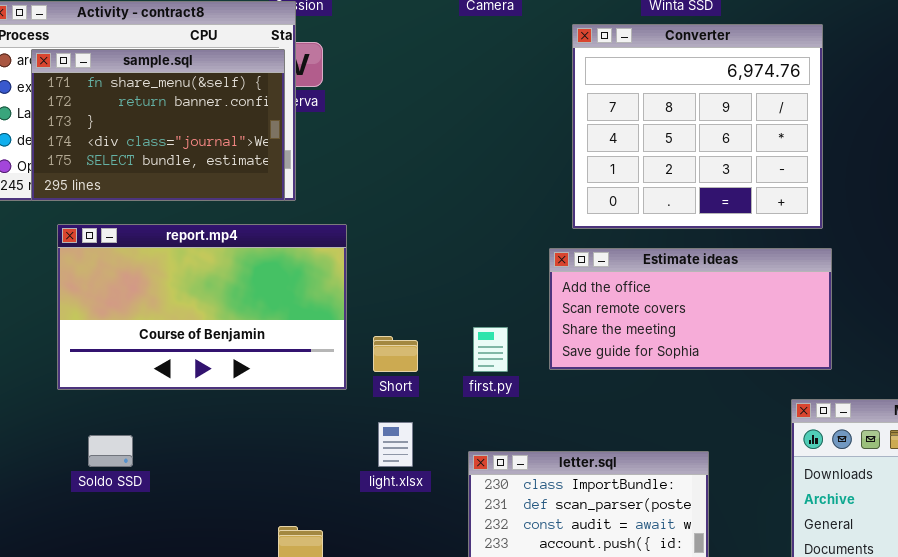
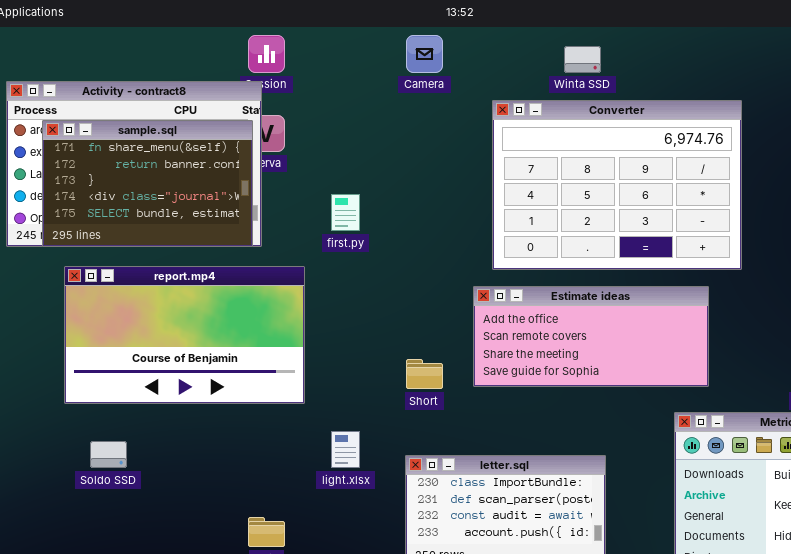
Converter: [572,24,823,229] -> [492,100,742,270], resized
first.py: [473,327,508,372] -> [331,194,360,231], moved
Short: [373,336,418,372] -> [406,359,443,389], moved

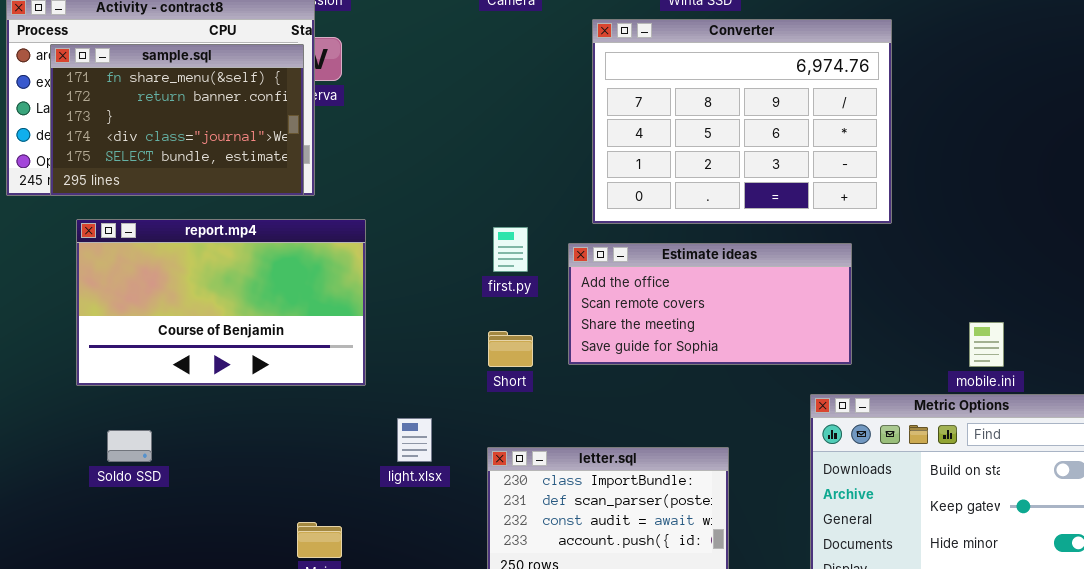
first.py: [331,194,360,231] -> [493,227,528,272], moved

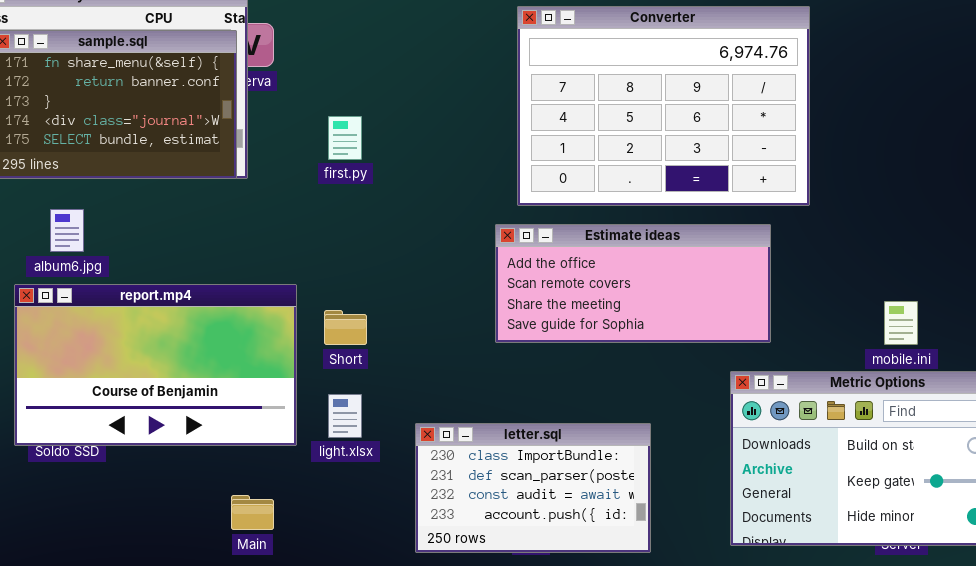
report.mp4: [76,219,366,386] -> [14,284,297,446], moved
first.py: [493,227,528,272] -> [328,116,362,160], moved
Short: [488,331,533,367] -> [324,310,367,345], moved

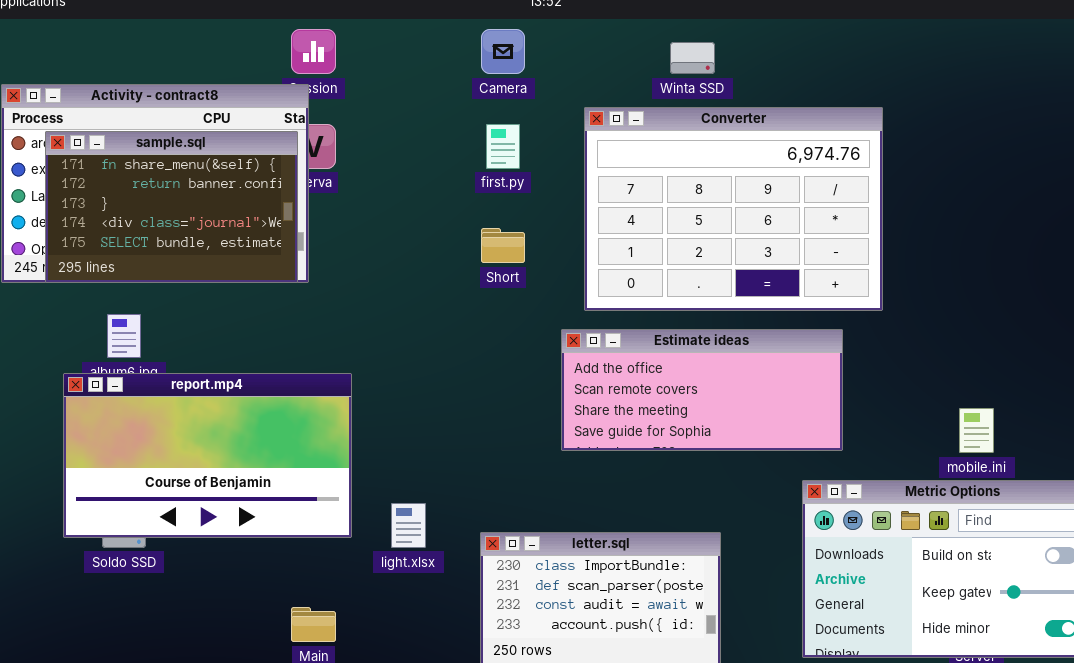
first.py: [328,116,362,160] -> [486,124,520,169], moved
report.mp4: [14,284,297,446] -> [63,373,352,538], moved
Short: [324,310,367,345] -> [481,228,525,263], moved

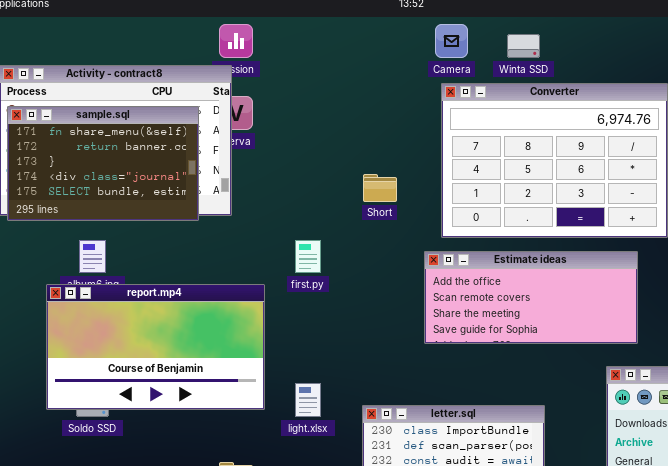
Camera: [481,29,525,74] -> [435,24,468,58], moved
first.py: [486,124,520,169] -> [295,240,321,273], moved
sample.sql: [45,131,298,283] -> [7,106,199,221], moved

